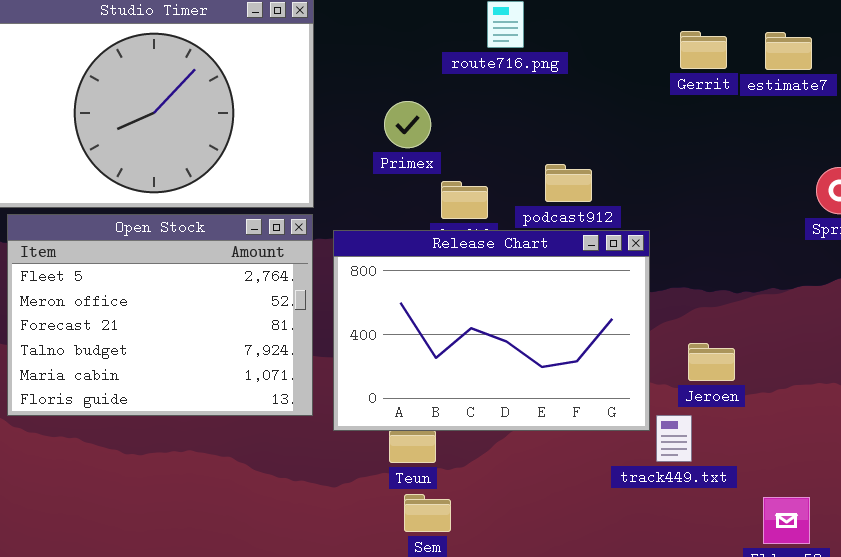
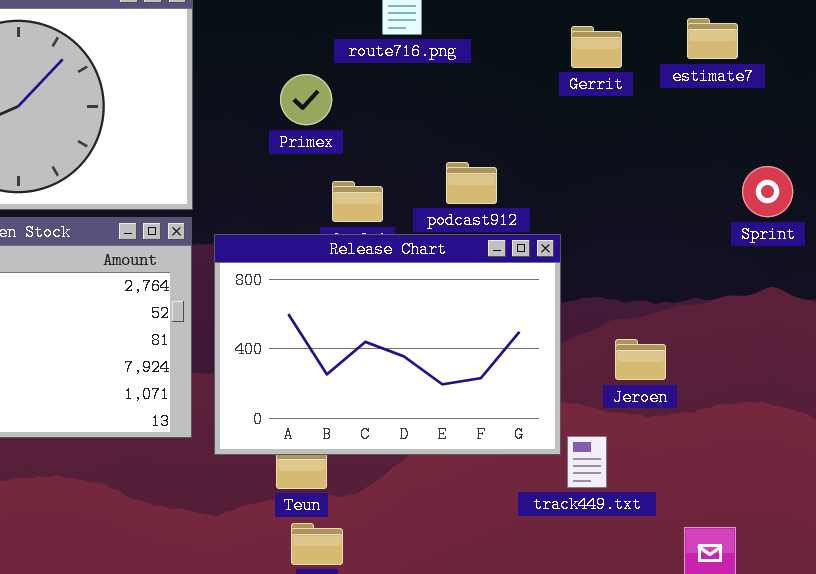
Gerrit: [680,31,727,69] -> [571,26,622,68], moved
Primex: [384,101,431,148] -> [280,74,332,125], moved
Jeroen: [688,343,735,381] -> [615,339,666,380], moved

